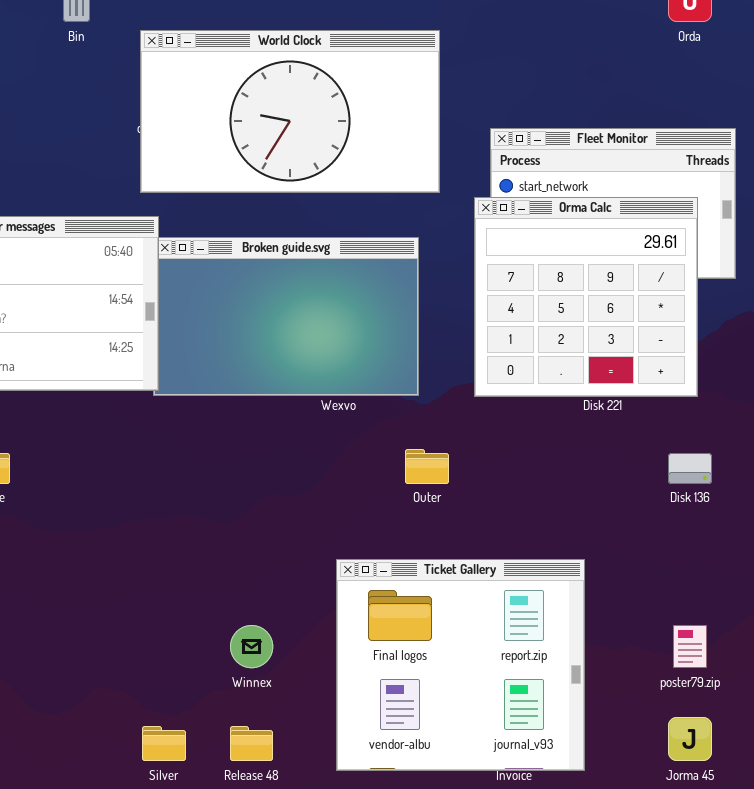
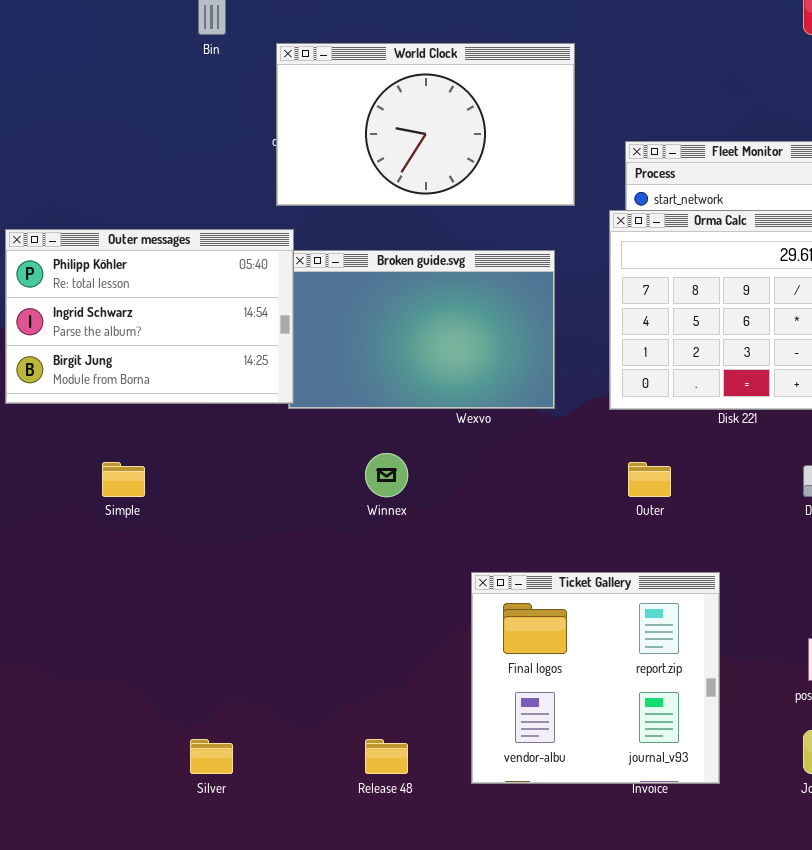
Outer: [405,449,449,484] -> [628,462,671,497], moved
Winnex: [230,625,273,668] -> [365,453,408,497], moved
Silver: [142,726,186,761] -> [190,739,233,774], moved

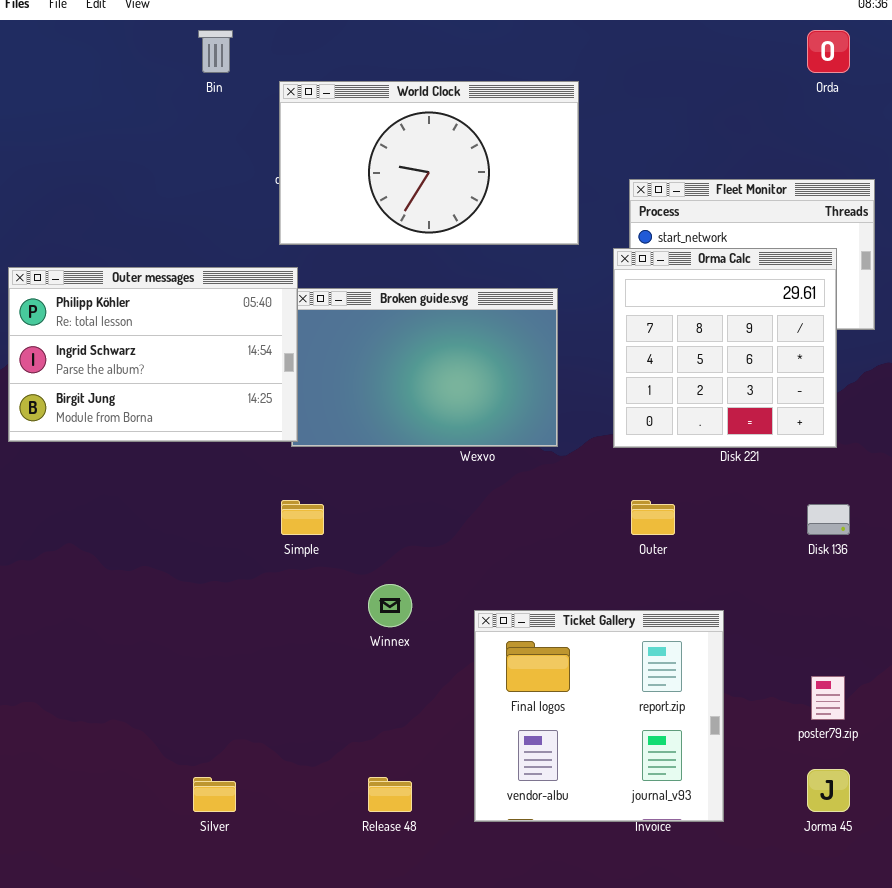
Winnex: [365,453,408,497] -> [368,584,412,627], moved
Simple: [102,462,145,497] -> [281,500,324,535], moved

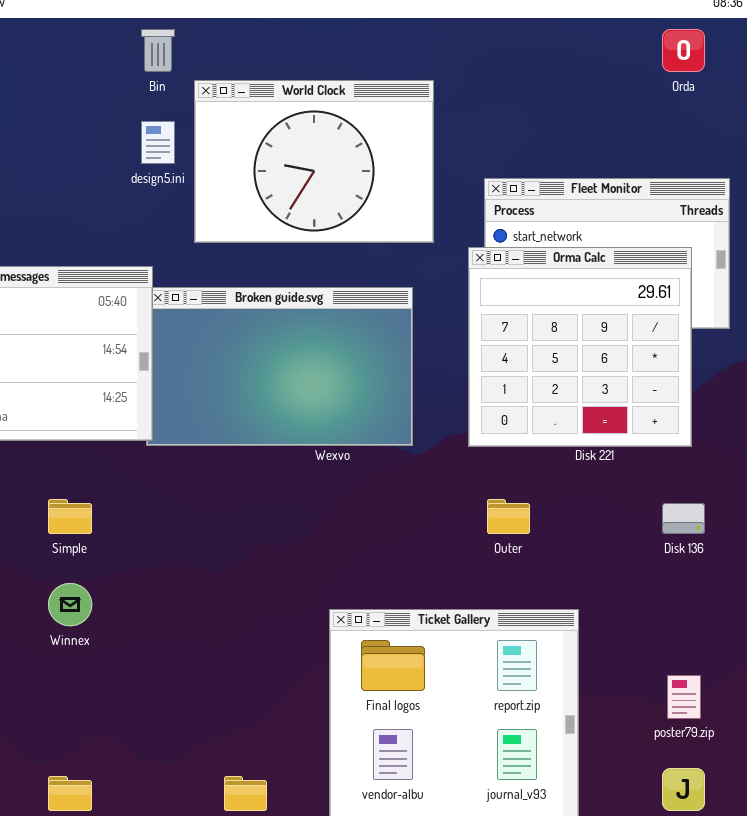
Bin: [198,30,233,73] -> [141,29,175,72], moved
World Clock: [279,81,579,245] -> [194,80,434,243], resized
Simple: [281,500,324,535] -> [48,499,92,534], moved
Winnex: [368,584,412,627] -> [48,583,92,626], moved

